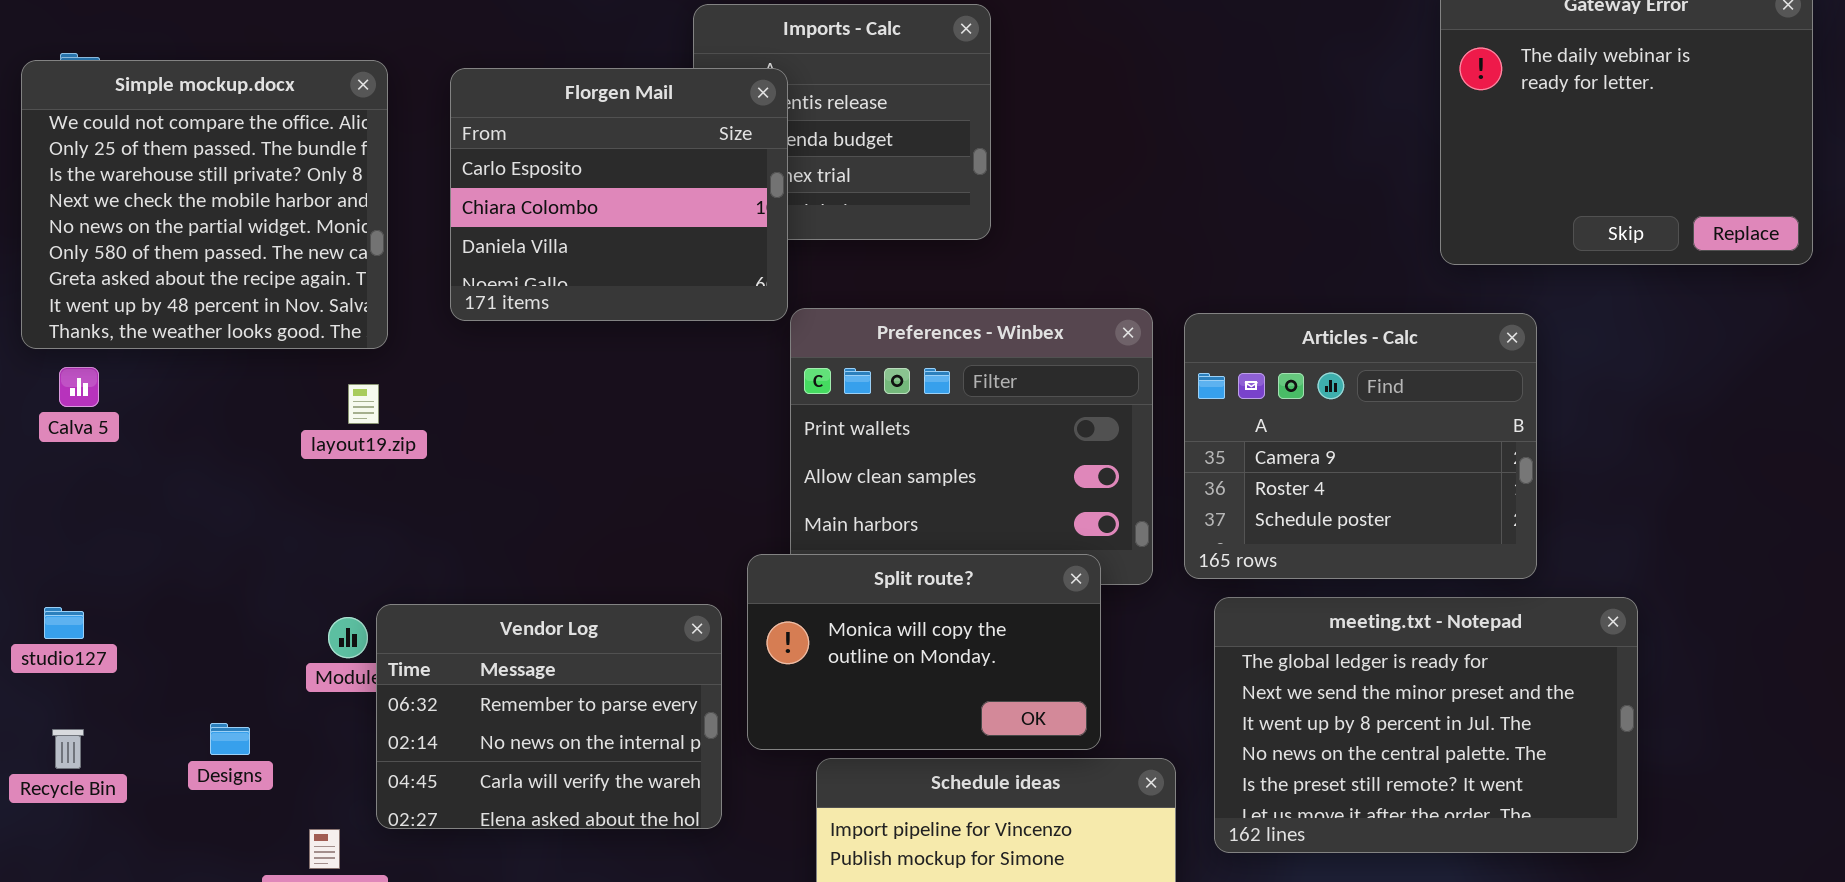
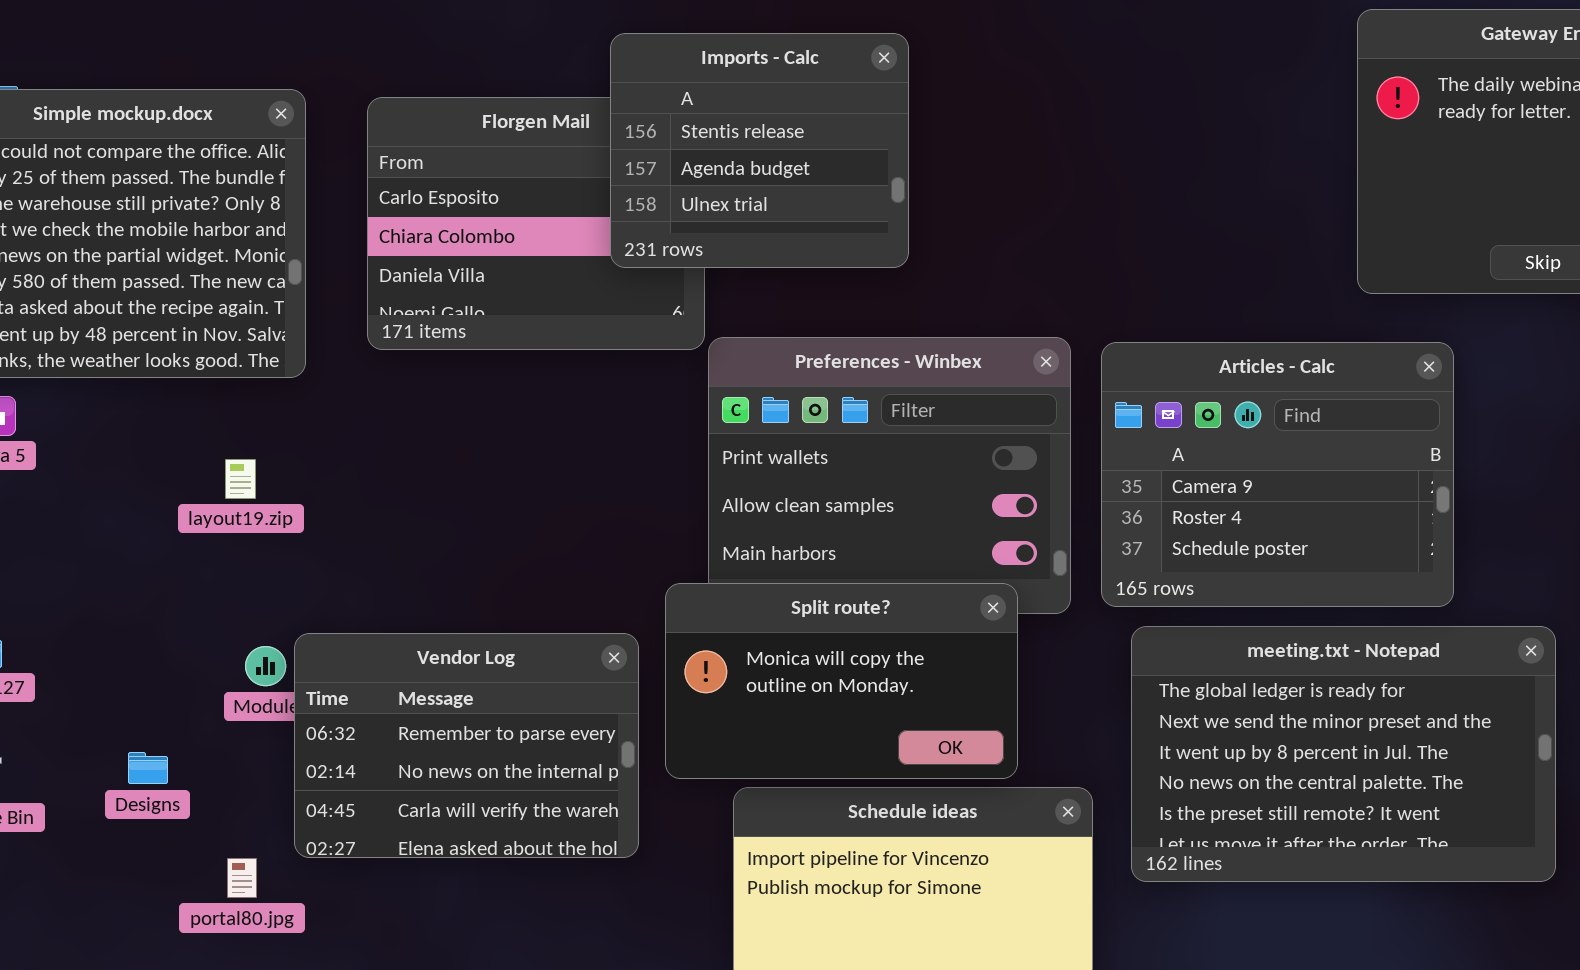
Imports - Calc: [693,4,991,240] -> [610,33,909,268], raised
layout19.zip: [348,384,379,424] -> [225,459,256,499], moved

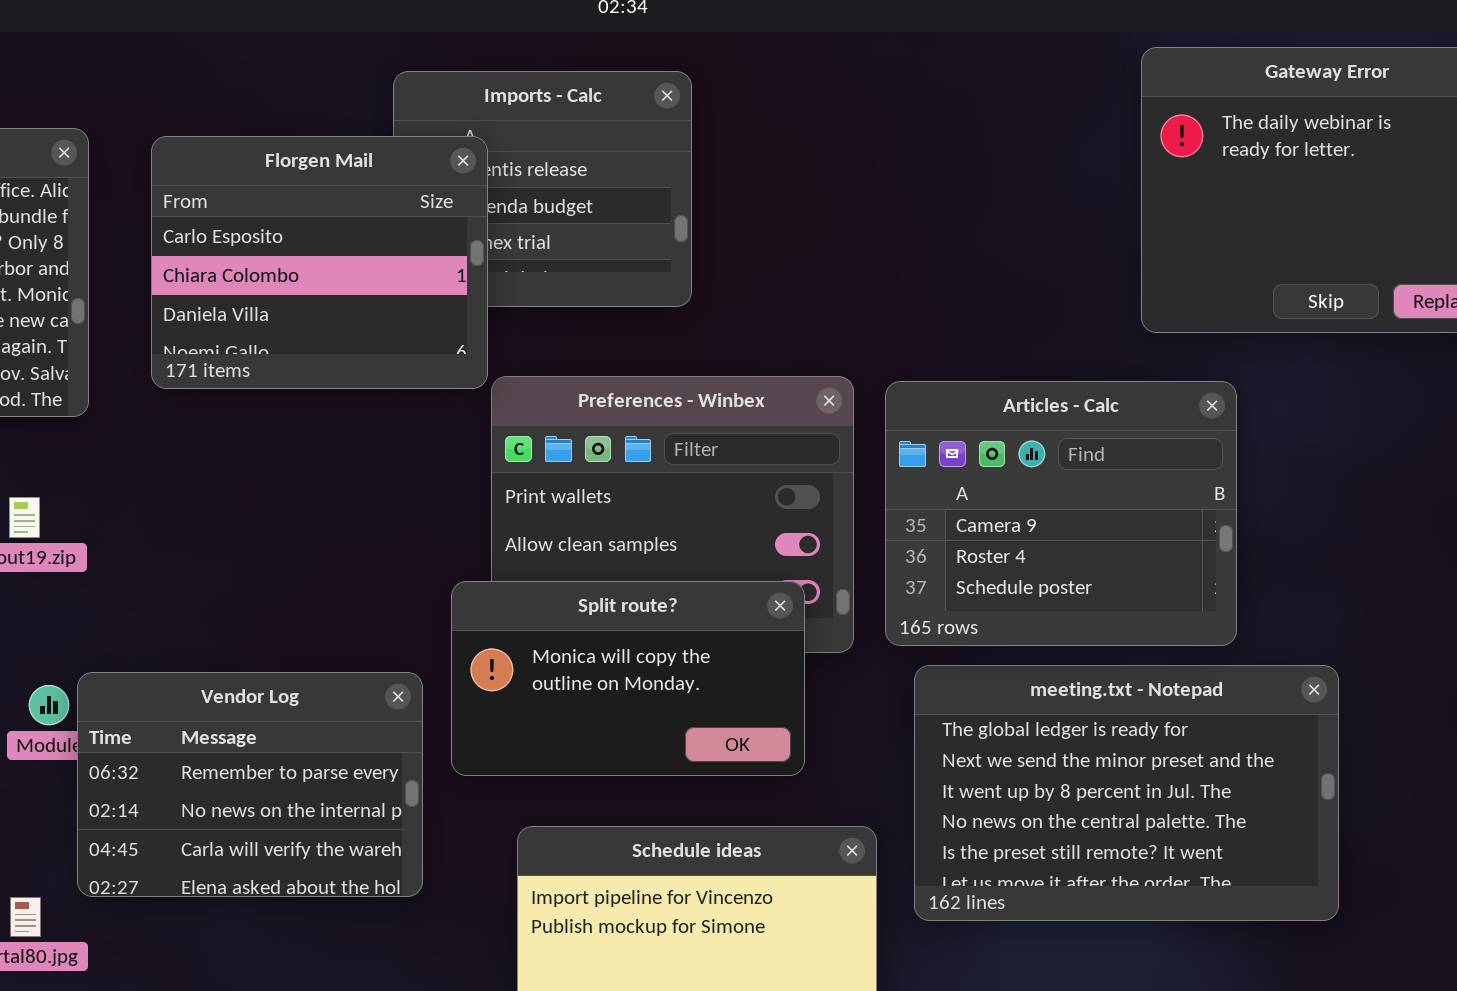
Florgen Mail: [367,97,705,350] -> [151,136,488,389], raised
Split route?: [665,583,1018,779] -> [451,581,805,776], moved

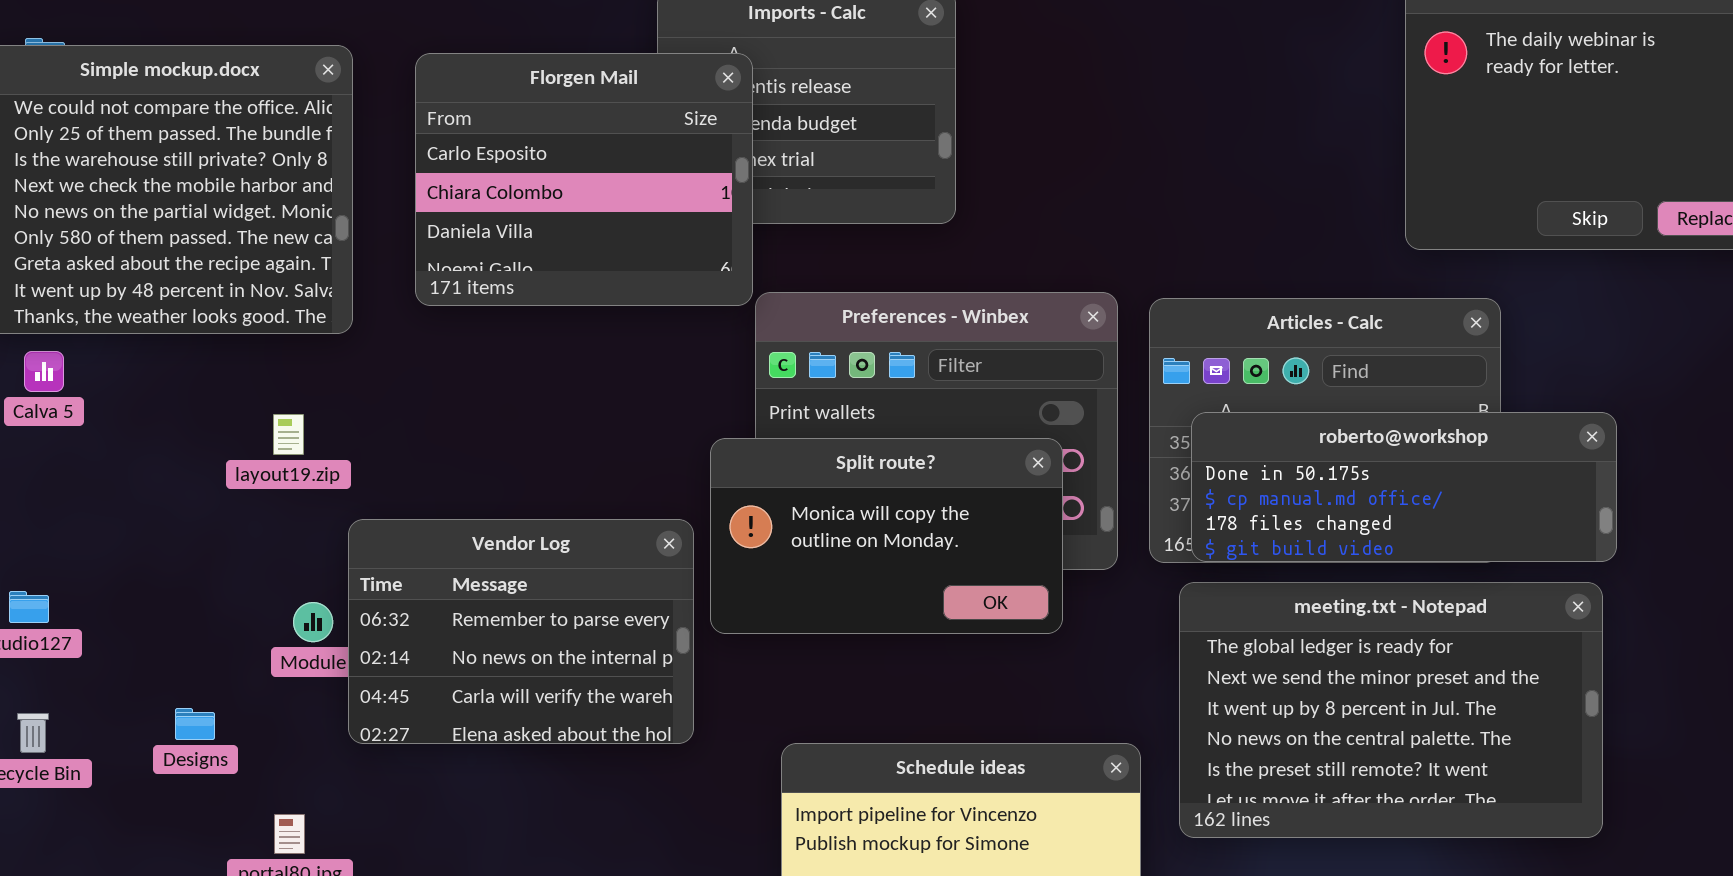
roberto@workshop: none -> [1191,412,1617,562], opened
Split route?: [451,581,805,776] -> [710,438,1063,634], moved
Vendor Log: [77,672,423,897] -> [348,519,694,744], moved

